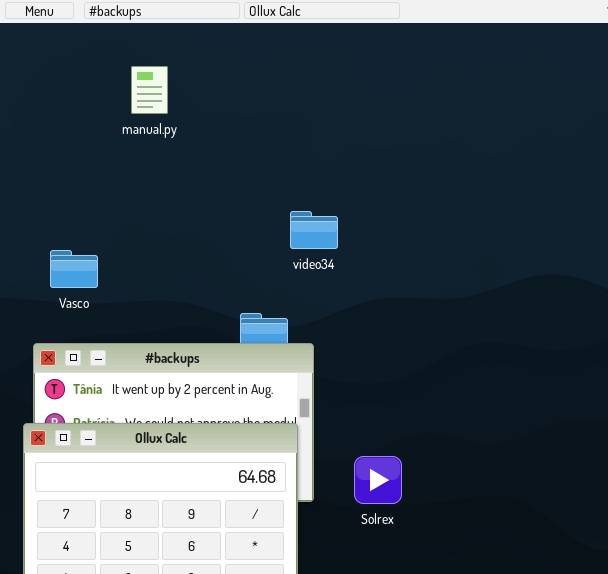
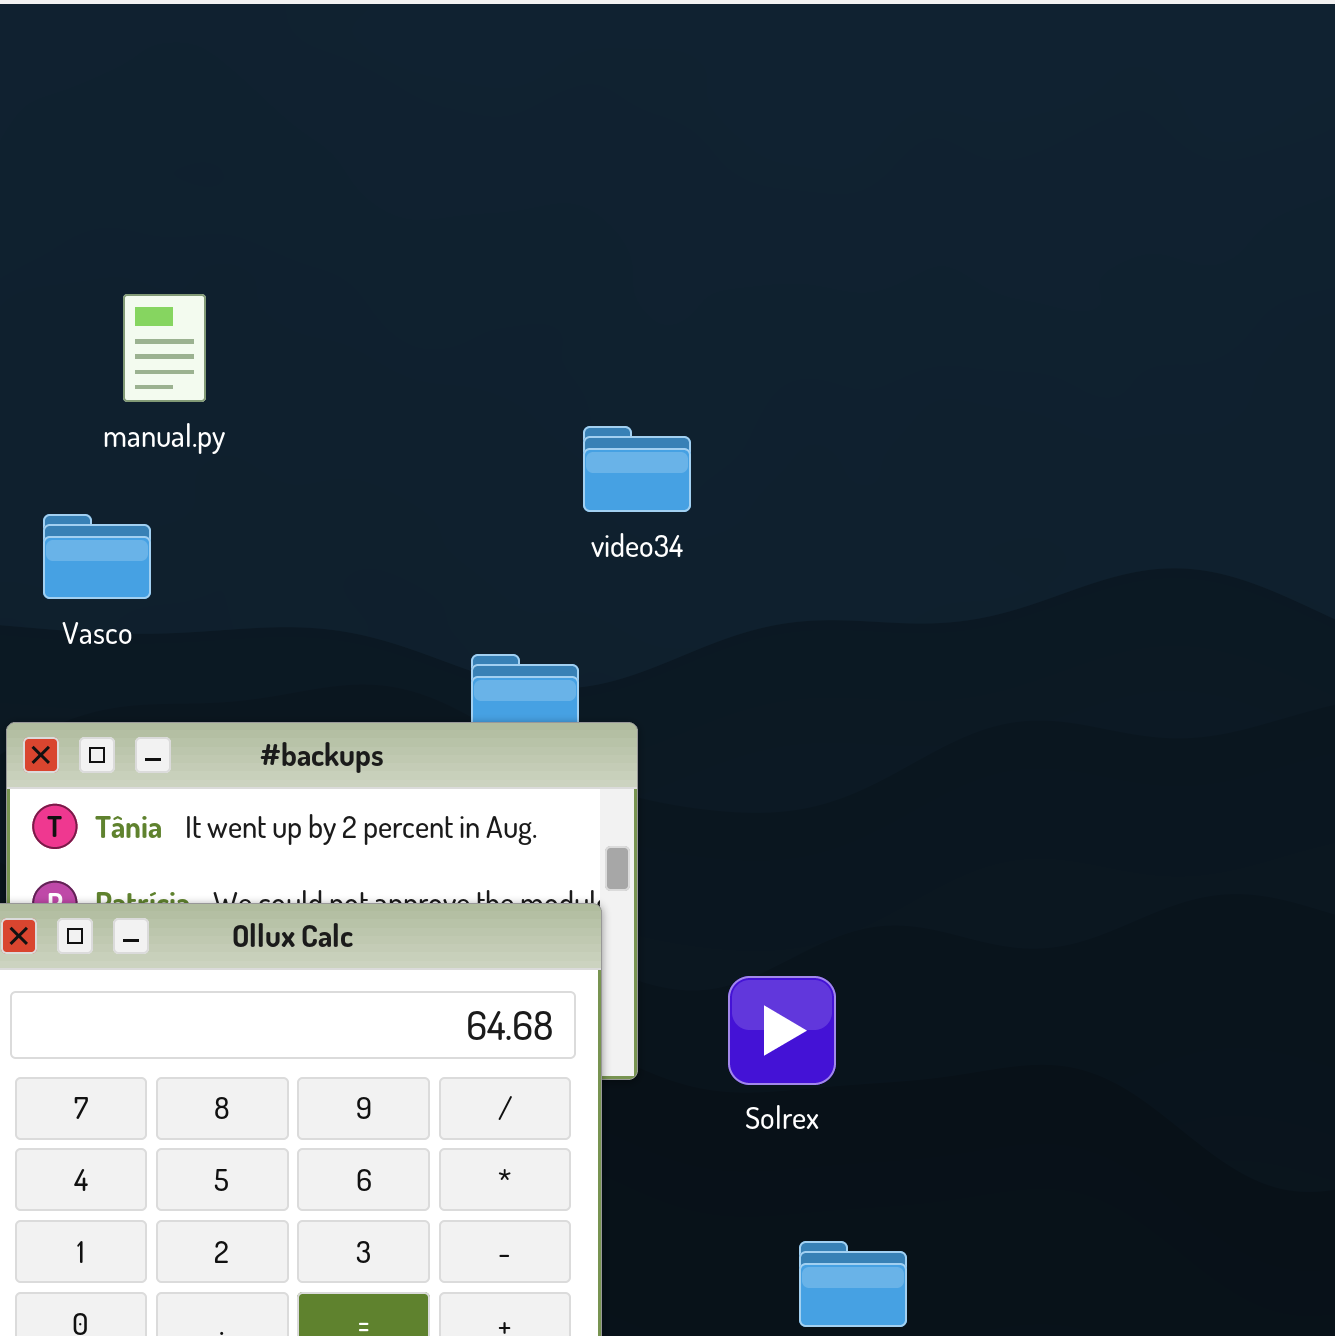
manual.py: [131,66,168,114] -> [123,294,206,402], moved

